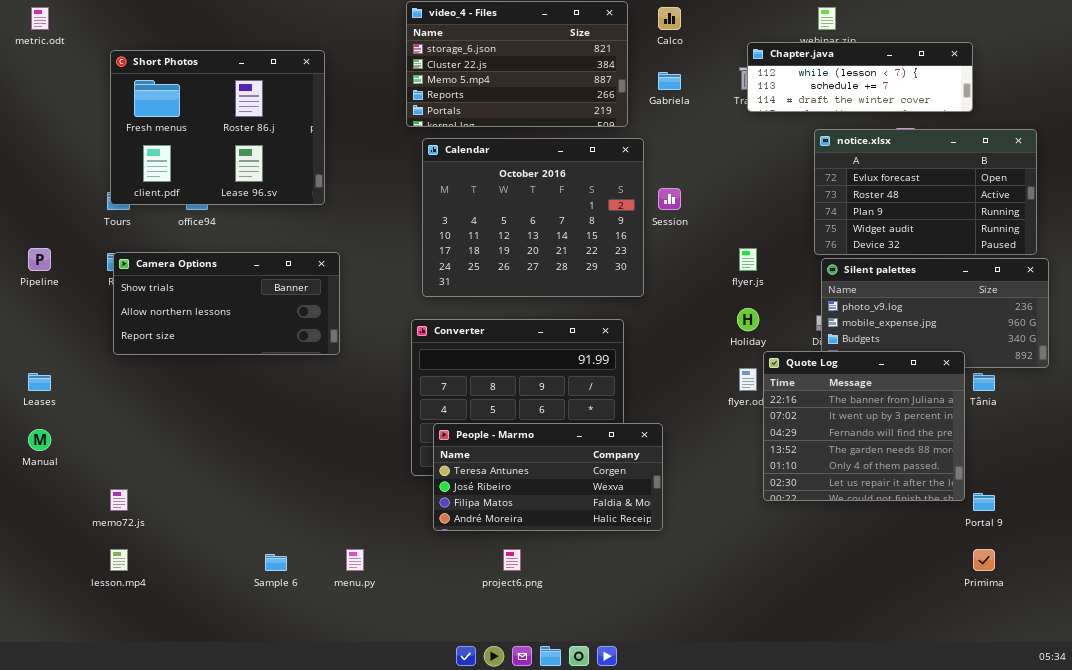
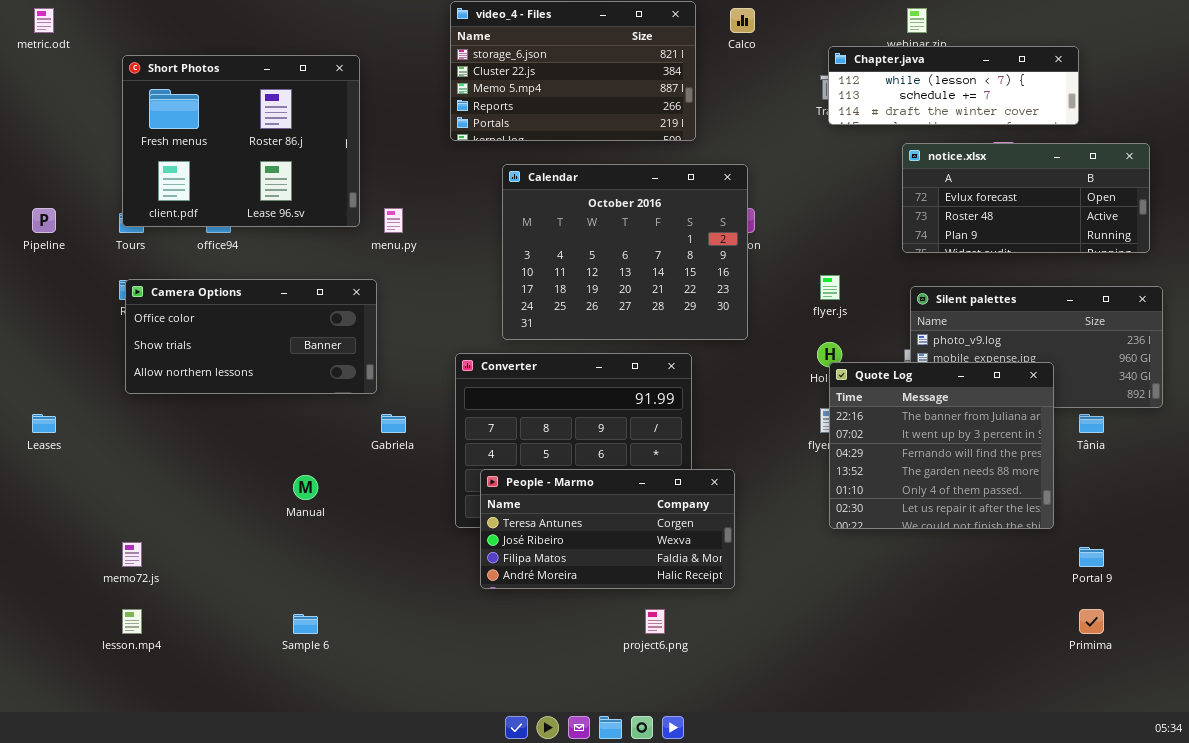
Gabriela: [658,72,681,90] -> [381,414,406,433], moved
notice.xlsx: [814,129,1037,255] -> [902,143,1150,253], resized
Calendar: [422,138,644,297] -> [502,164,748,340], moved
Pipeline: [28,248,51,271] -> [32,208,56,233], moved
Camera Options: [113,252,340,355] -> [125,279,377,394], scrolled up 1 row
Quote Log: [763,351,965,501] -> [829,362,1054,529], moved
Manual: [28,429,51,451] -> [293,475,318,500], moved
menu.py: [346,549,364,571] -> [384,208,403,233], moved
project6.png: [503,549,521,571] -> [645,609,665,634], moved

